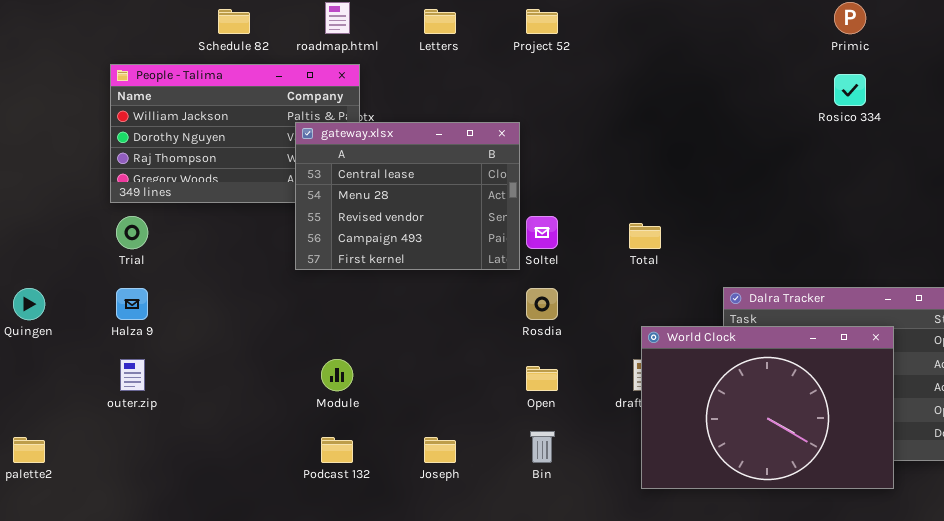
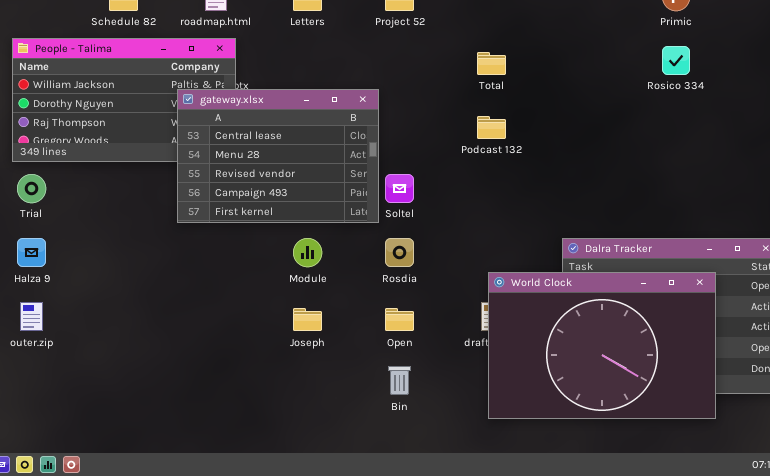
Total: [629,223,661,249] -> [477,52,506,75], moved
Module: [321,359,353,391] -> [293,238,322,267], moved
Podcast 132: [321,437,353,463] -> [477,116,506,139], moved
Joseph: [424,437,456,463] -> [293,308,322,331], moved

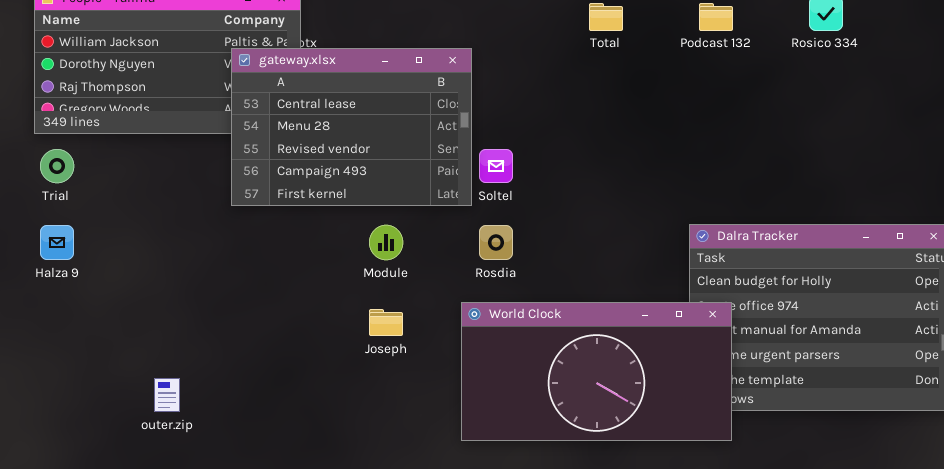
Podcast 132: [477,116,506,139] -> [699,3,733,31], moved
World Clock: [488,272,716,419] -> [461,302,732,441], moved, resized
outer.zip: [20,302,43,331] -> [154,378,180,412], moved

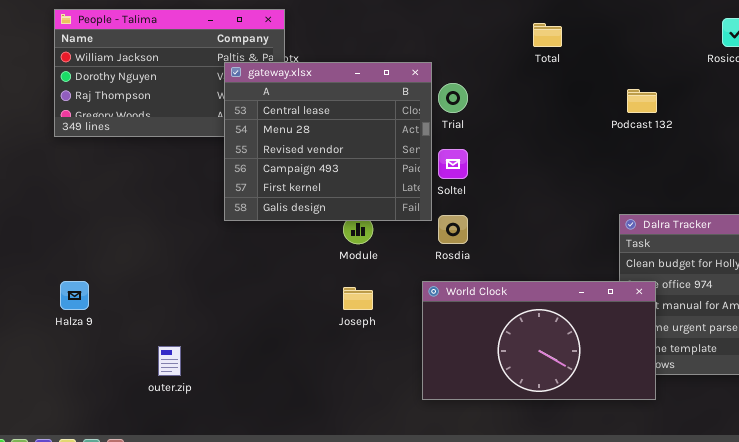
Podcast 132: [699,3,733,31] -> [627,89,657,113], moved
gateway.xlsx: [231,48,472,206] -> [224,62,432,221], resized
Trial: [40,149,74,183] -> [438,83,468,113], moved
Halza 9: [40,225,74,260] -> [60,281,89,310], moved

